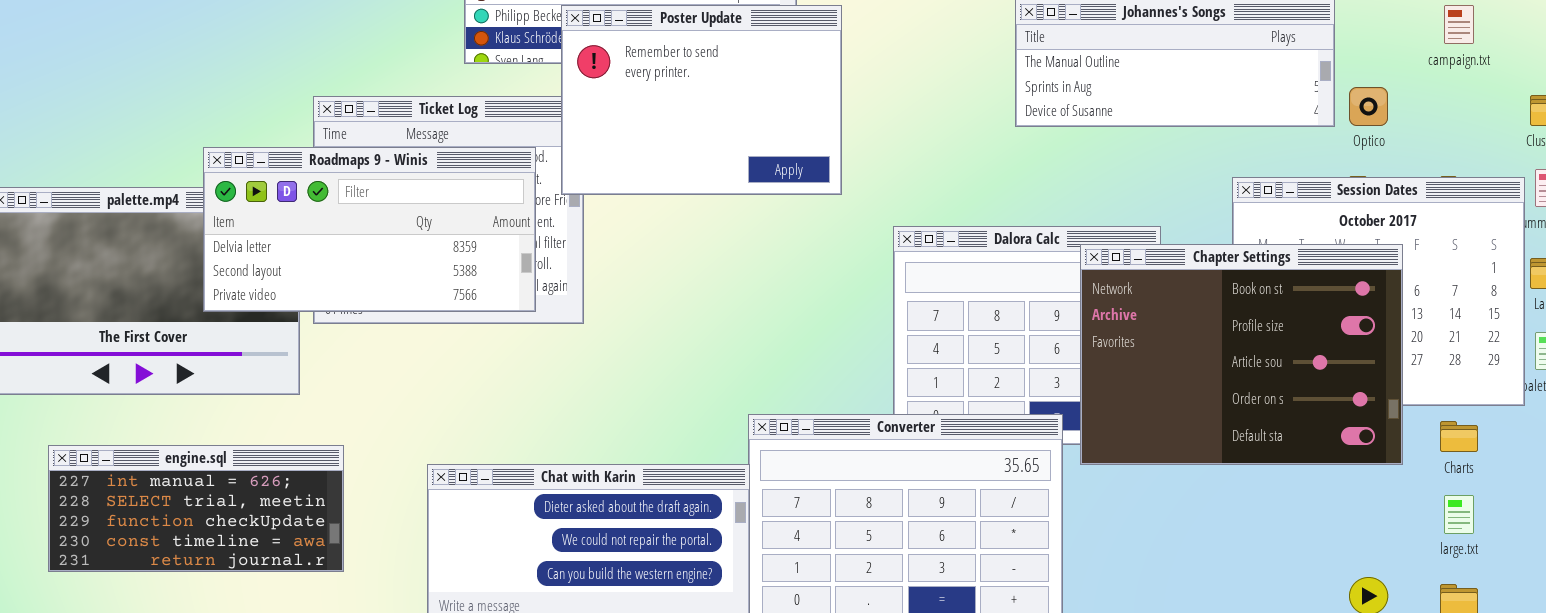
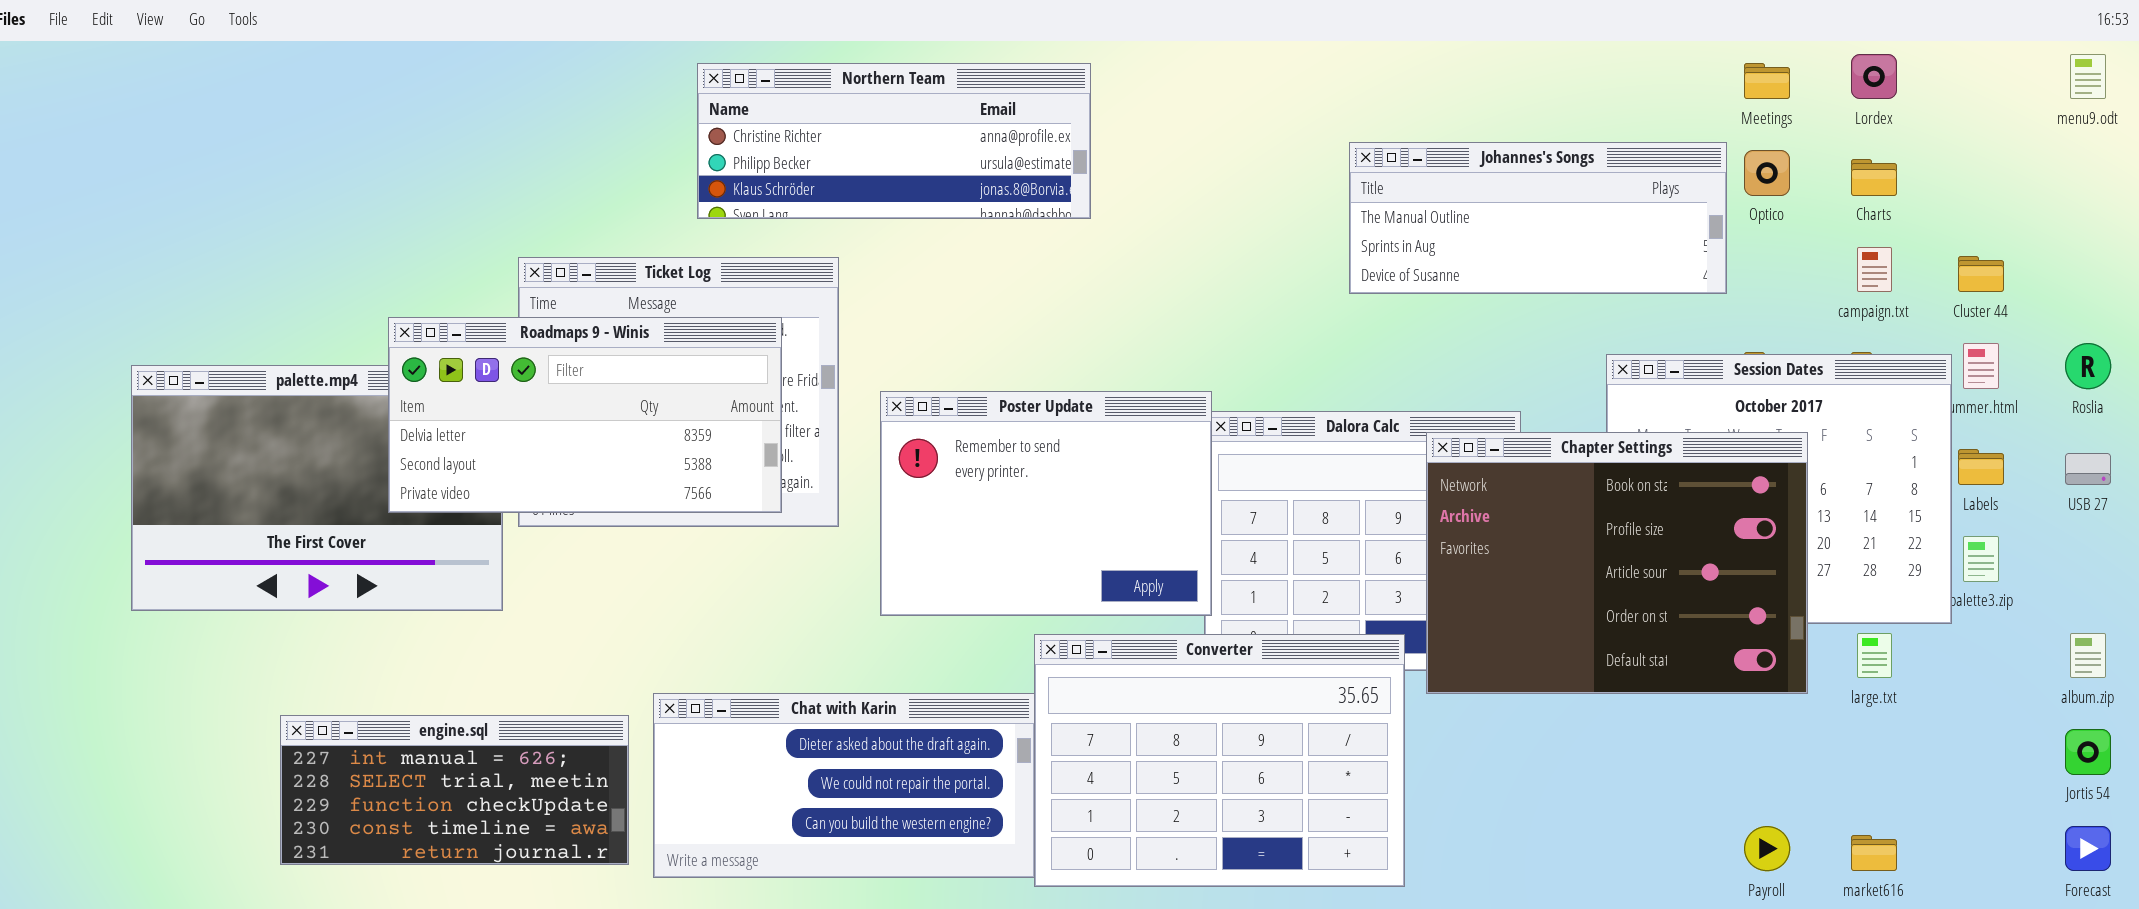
Poster Update: [561,5,842,195] -> [880,391,1212,616], moved
campaign.txt: [1444,5,1474,44] -> [1857,247,1892,292], moved
Optico: [1349,87,1388,126] -> [1744,150,1790,196], moved
Charts: [1440,421,1478,452] -> [1851,159,1897,196], moved
engine.sql: [48,445,344,572] -> [280,715,629,865], moved
large.txt: [1444,495,1474,534] -> [1857,633,1892,678], moved

